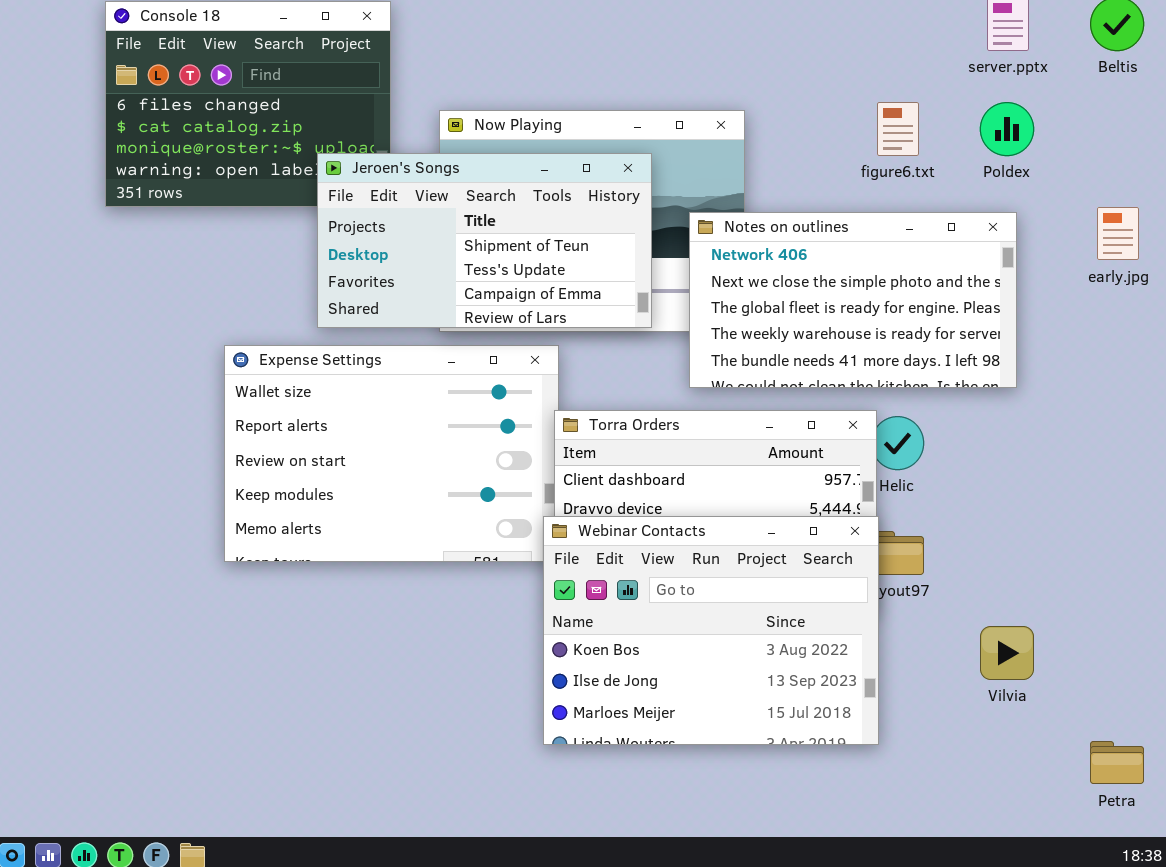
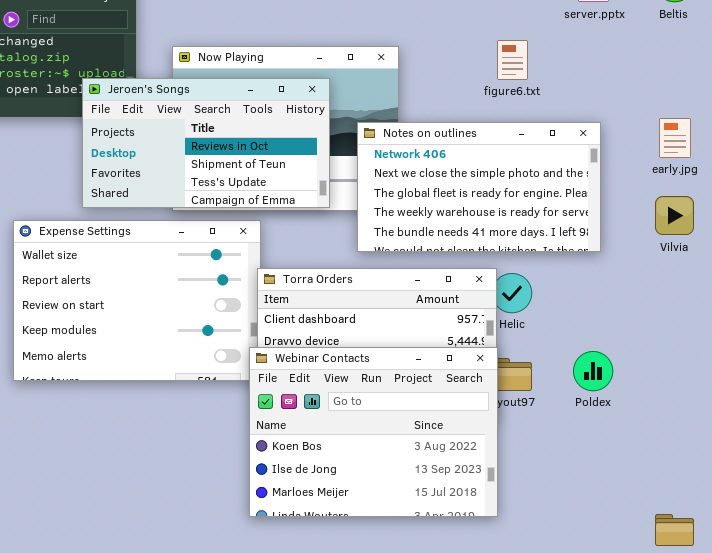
Poldex: [980,102,1034,156] -> [573,351,613,391], moved
Jeroen's Songs: [317,153,652,328] -> [82,78,330,208], scrolled up 1 row
Vilvia: [980,626,1034,680] -> [655,196,694,235], moved

